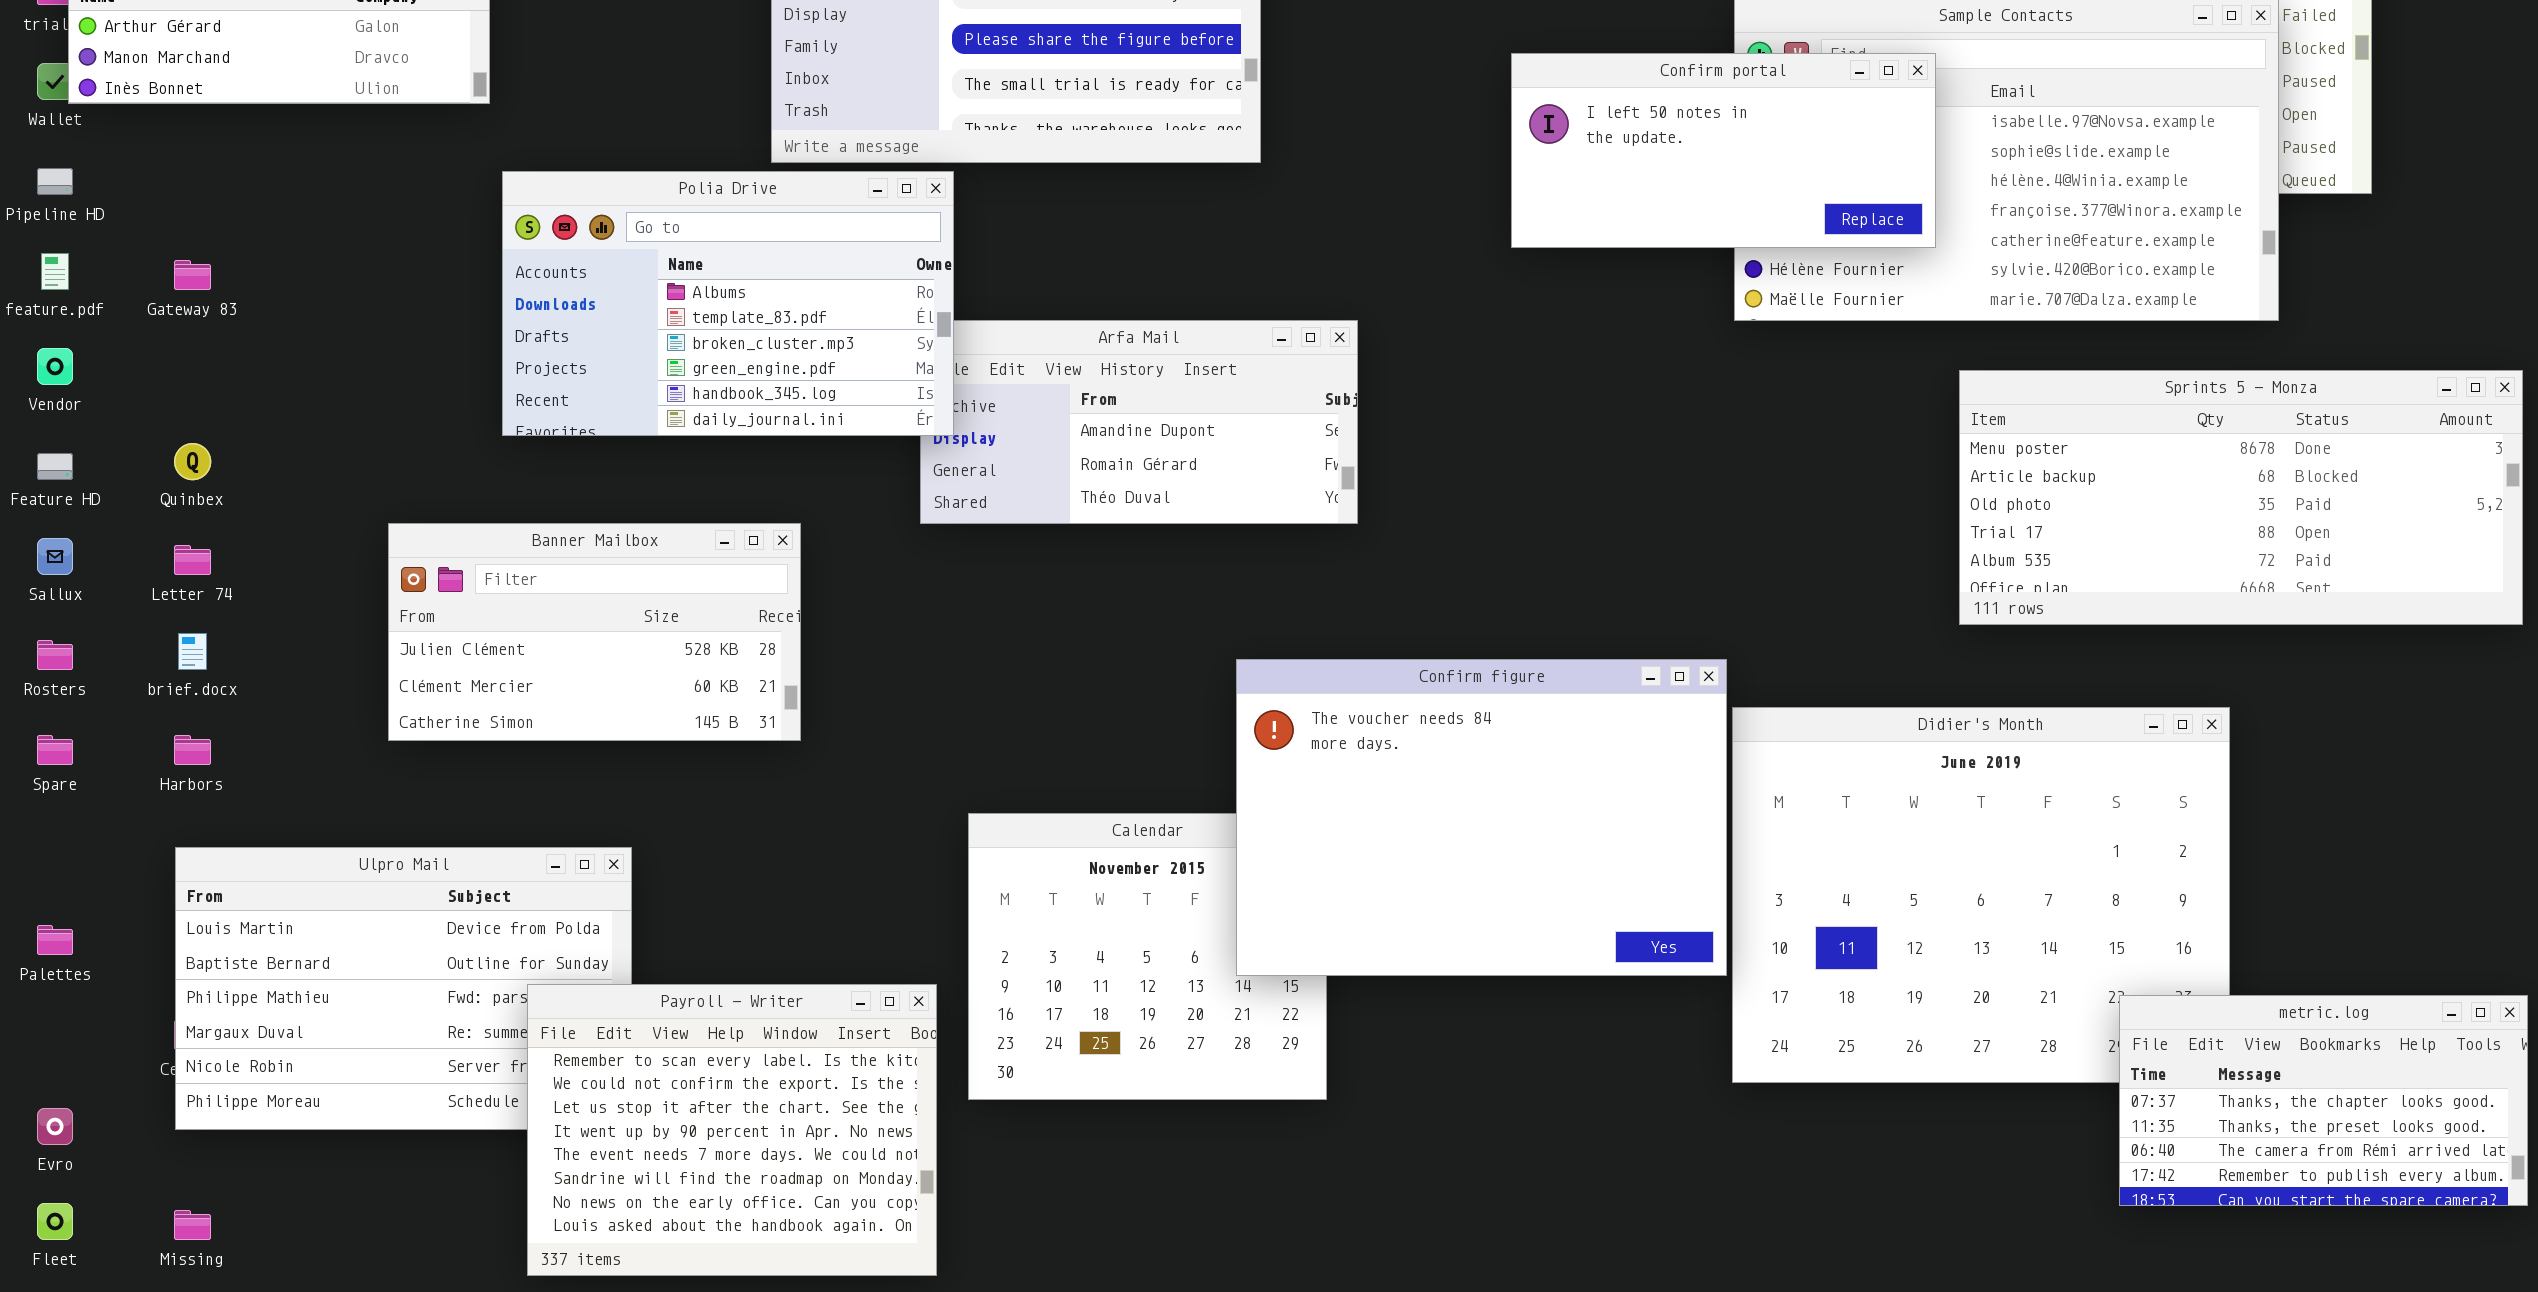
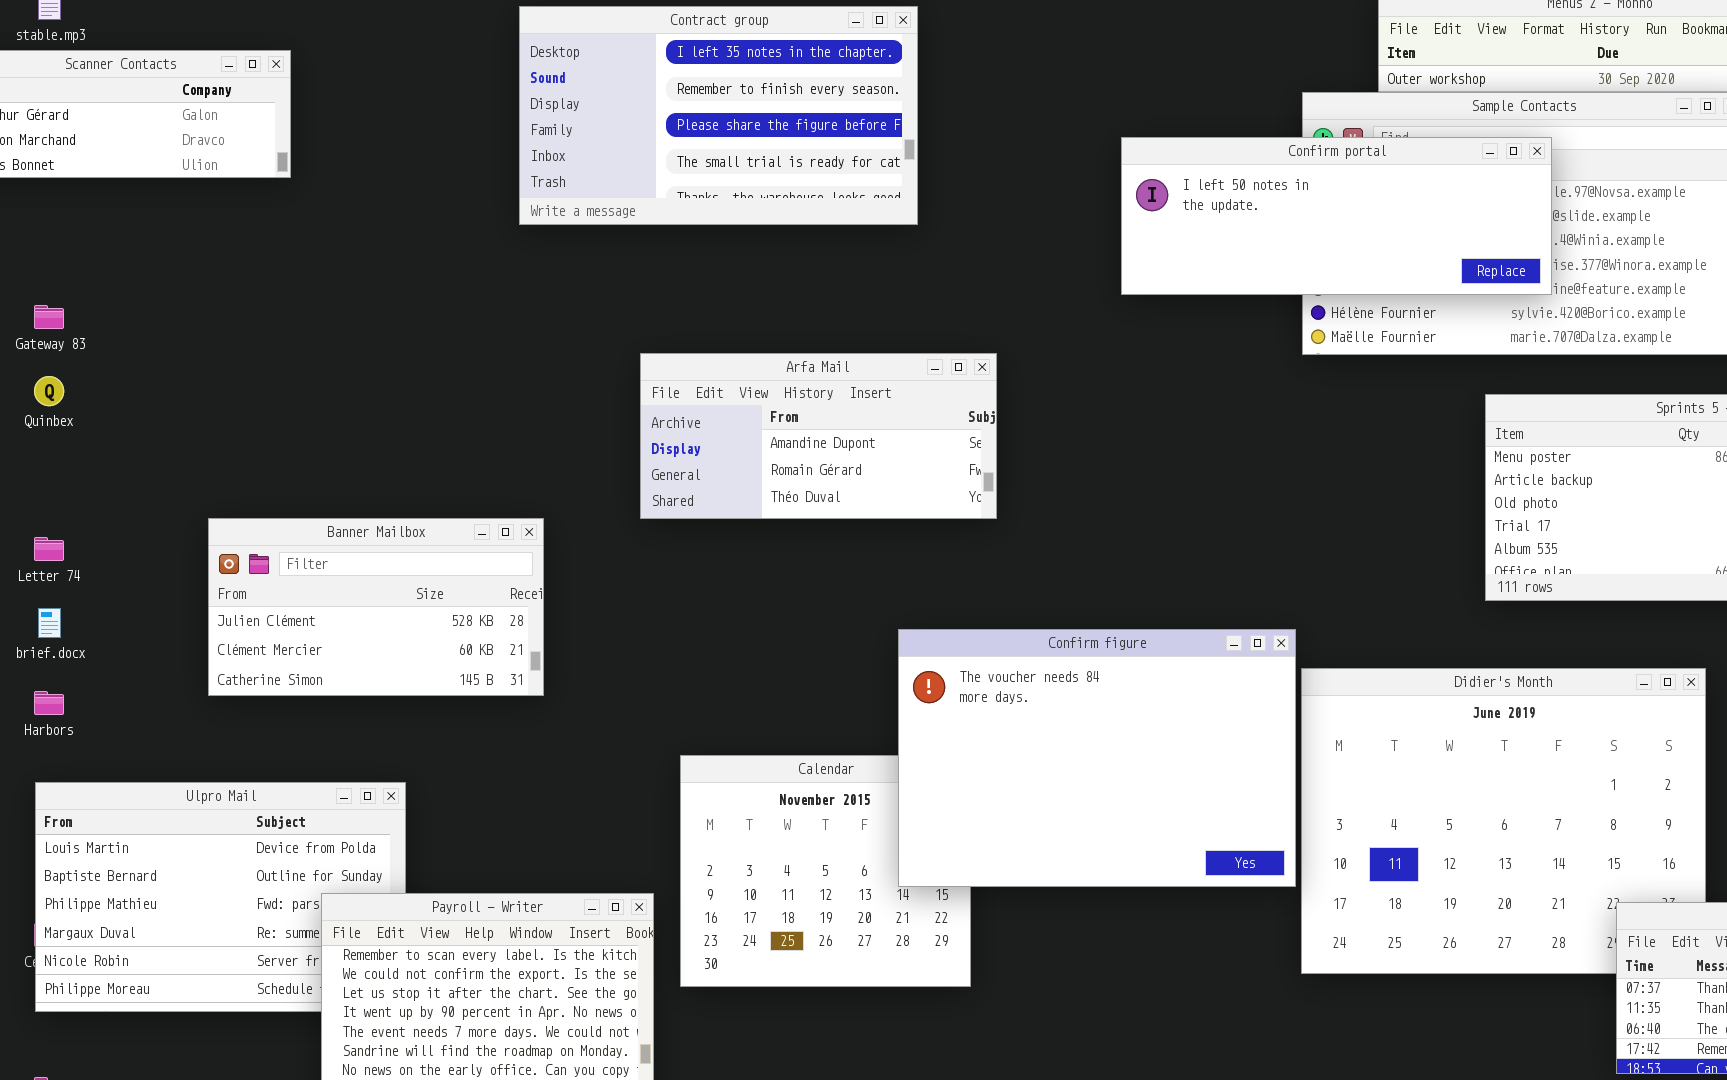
Confirm portal: [1511,53,1936,248] -> [1121,137,1552,295], resized
Polia Drive: [502,171,954,436] -> none, closed
Quinbex: [174,443,211,480] -> [34,376,64,406], moved

